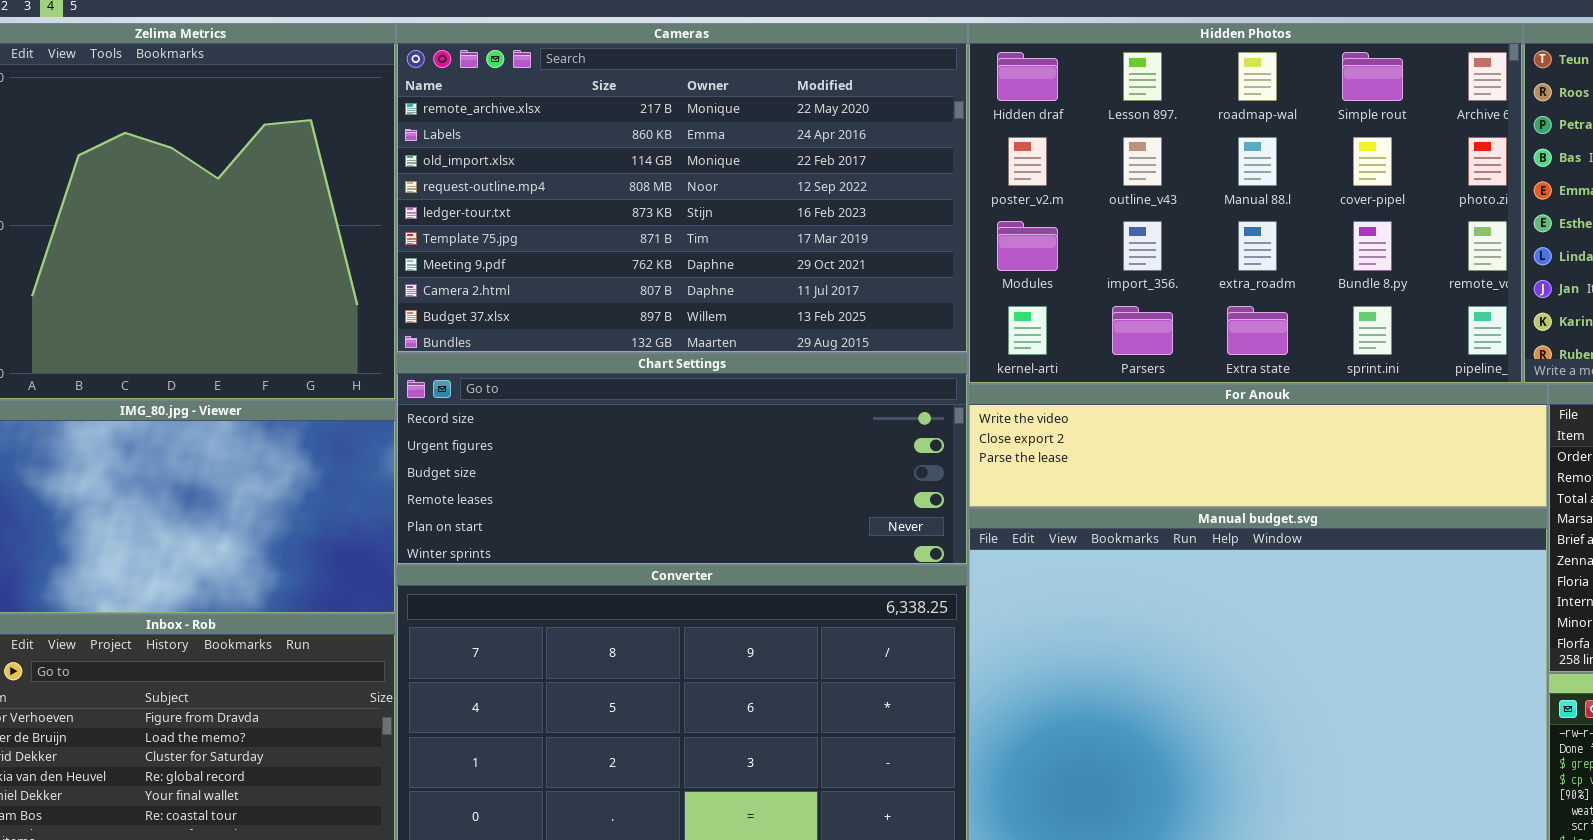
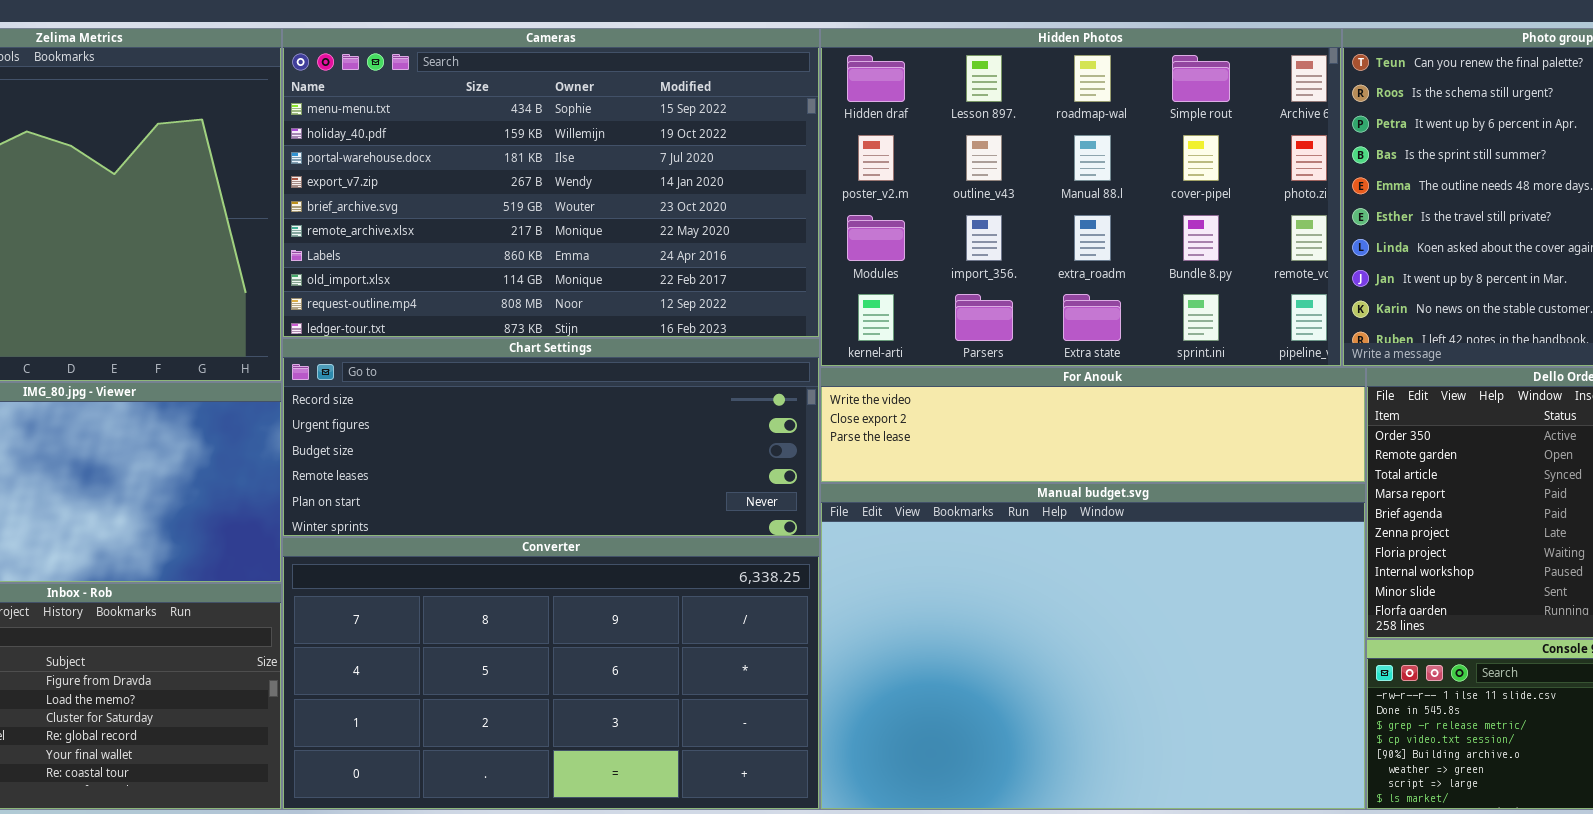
Cameras: [396,23,968,353] -> [282,28,820,338], scrolled up 5 rows

